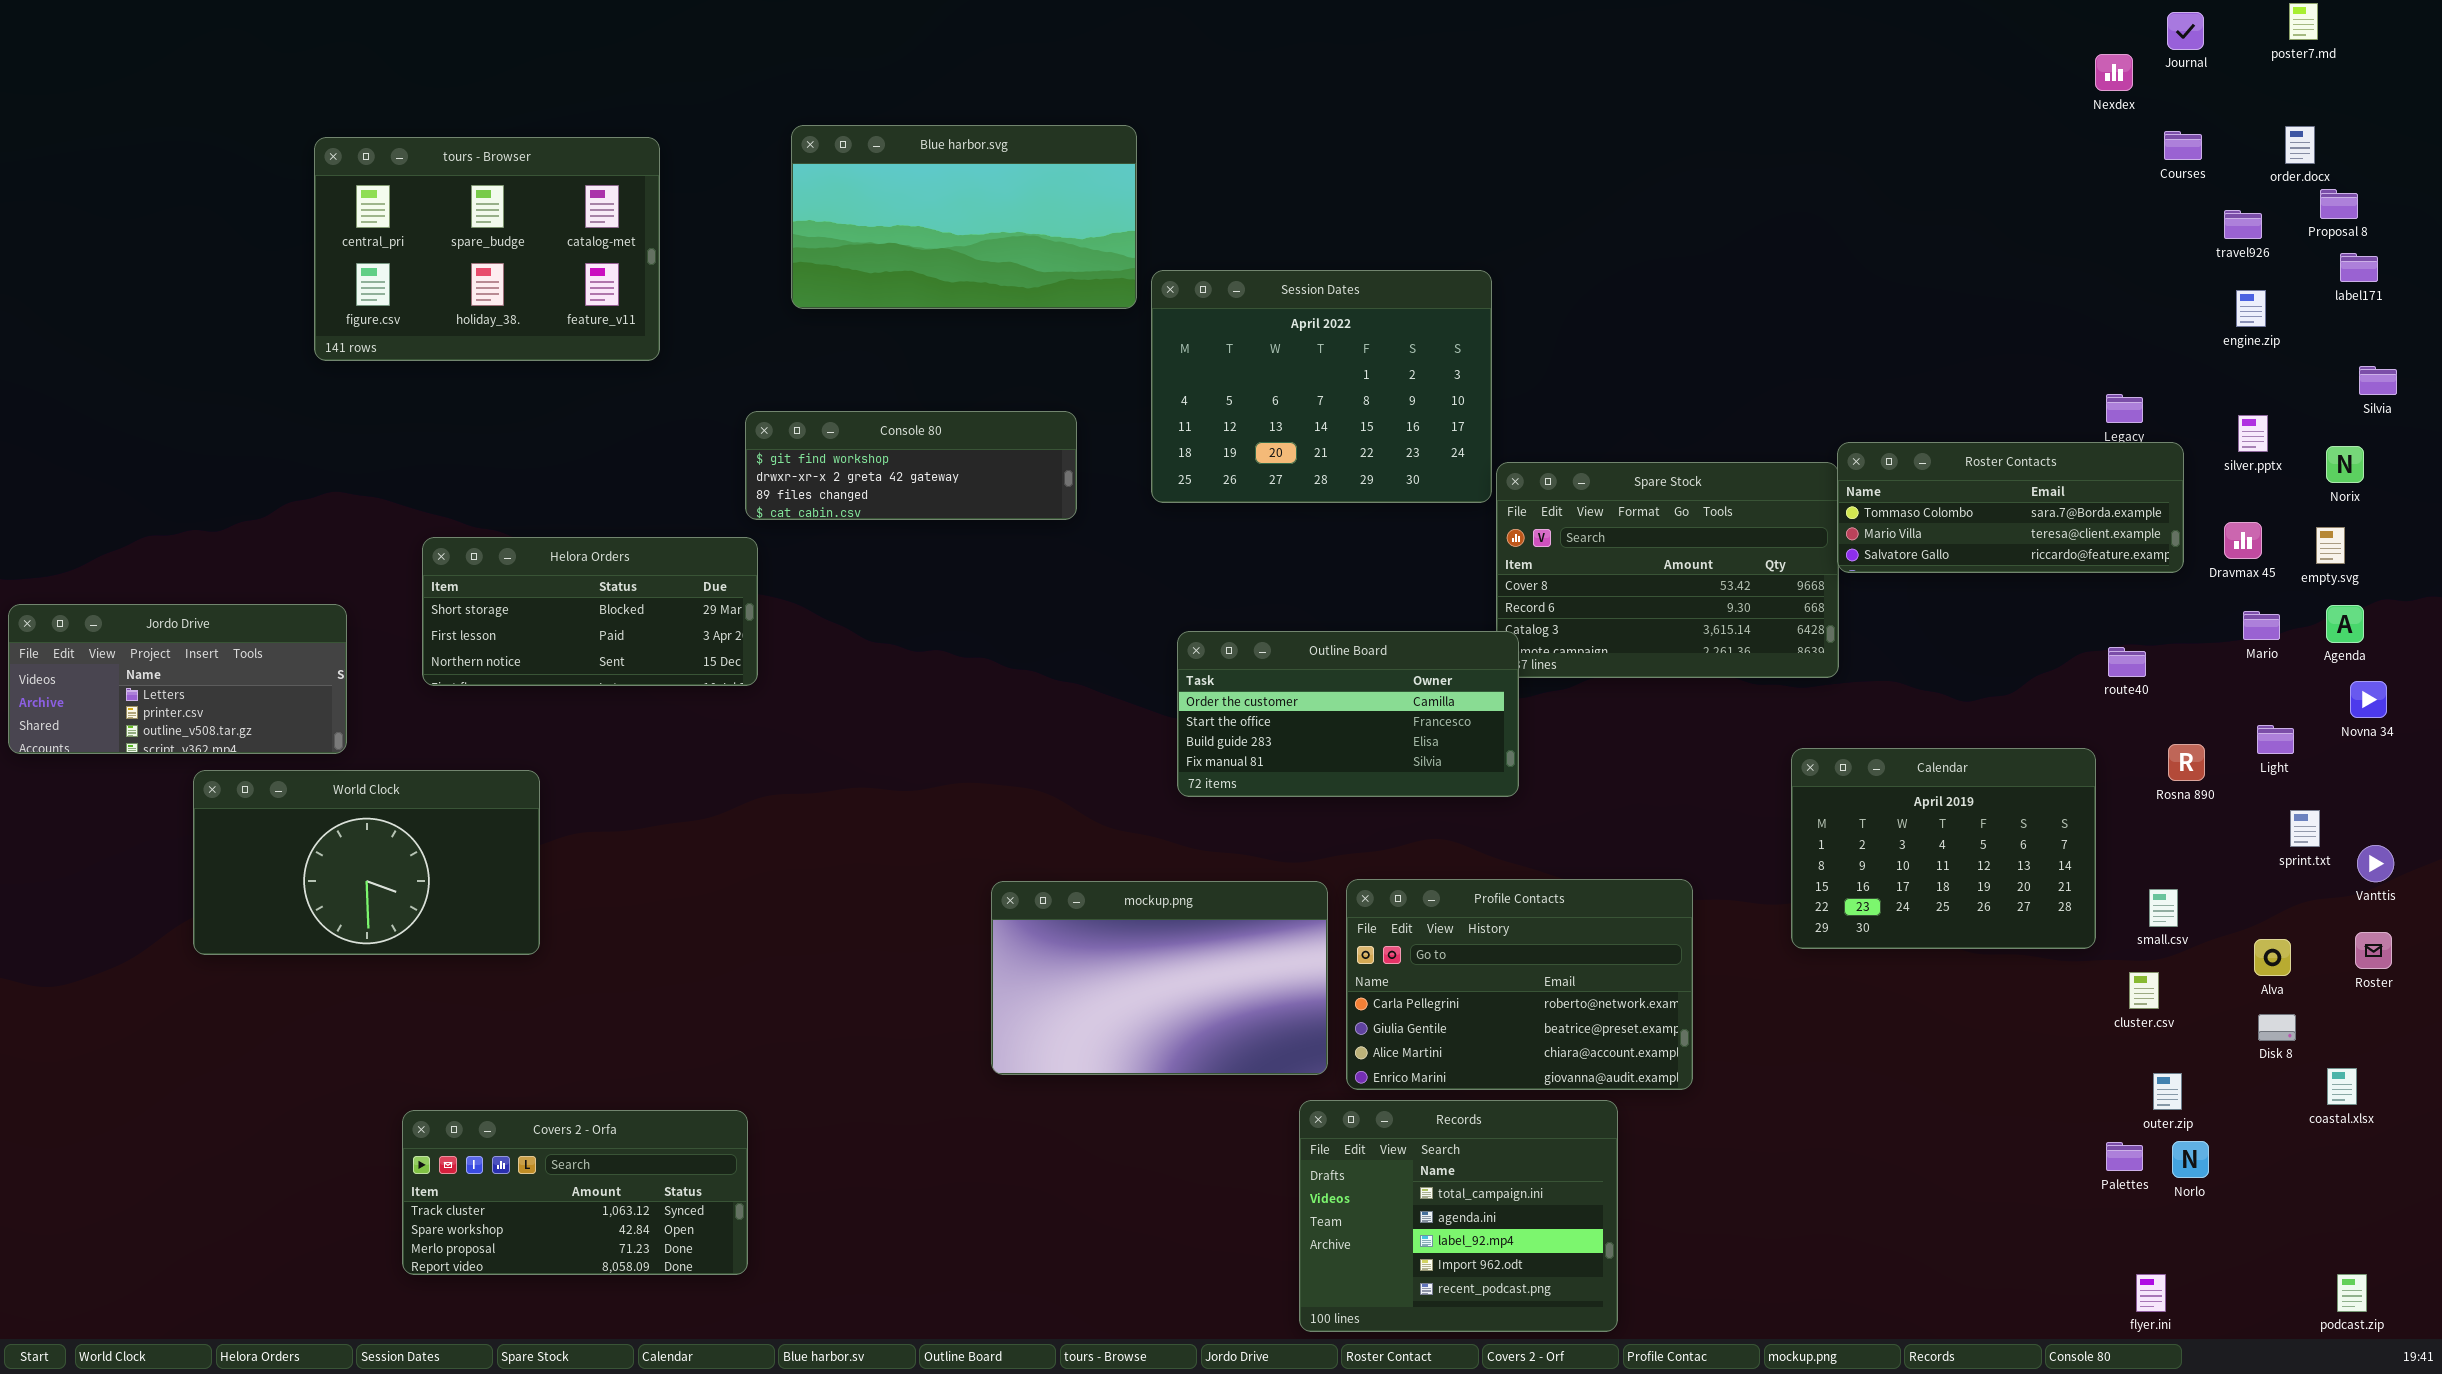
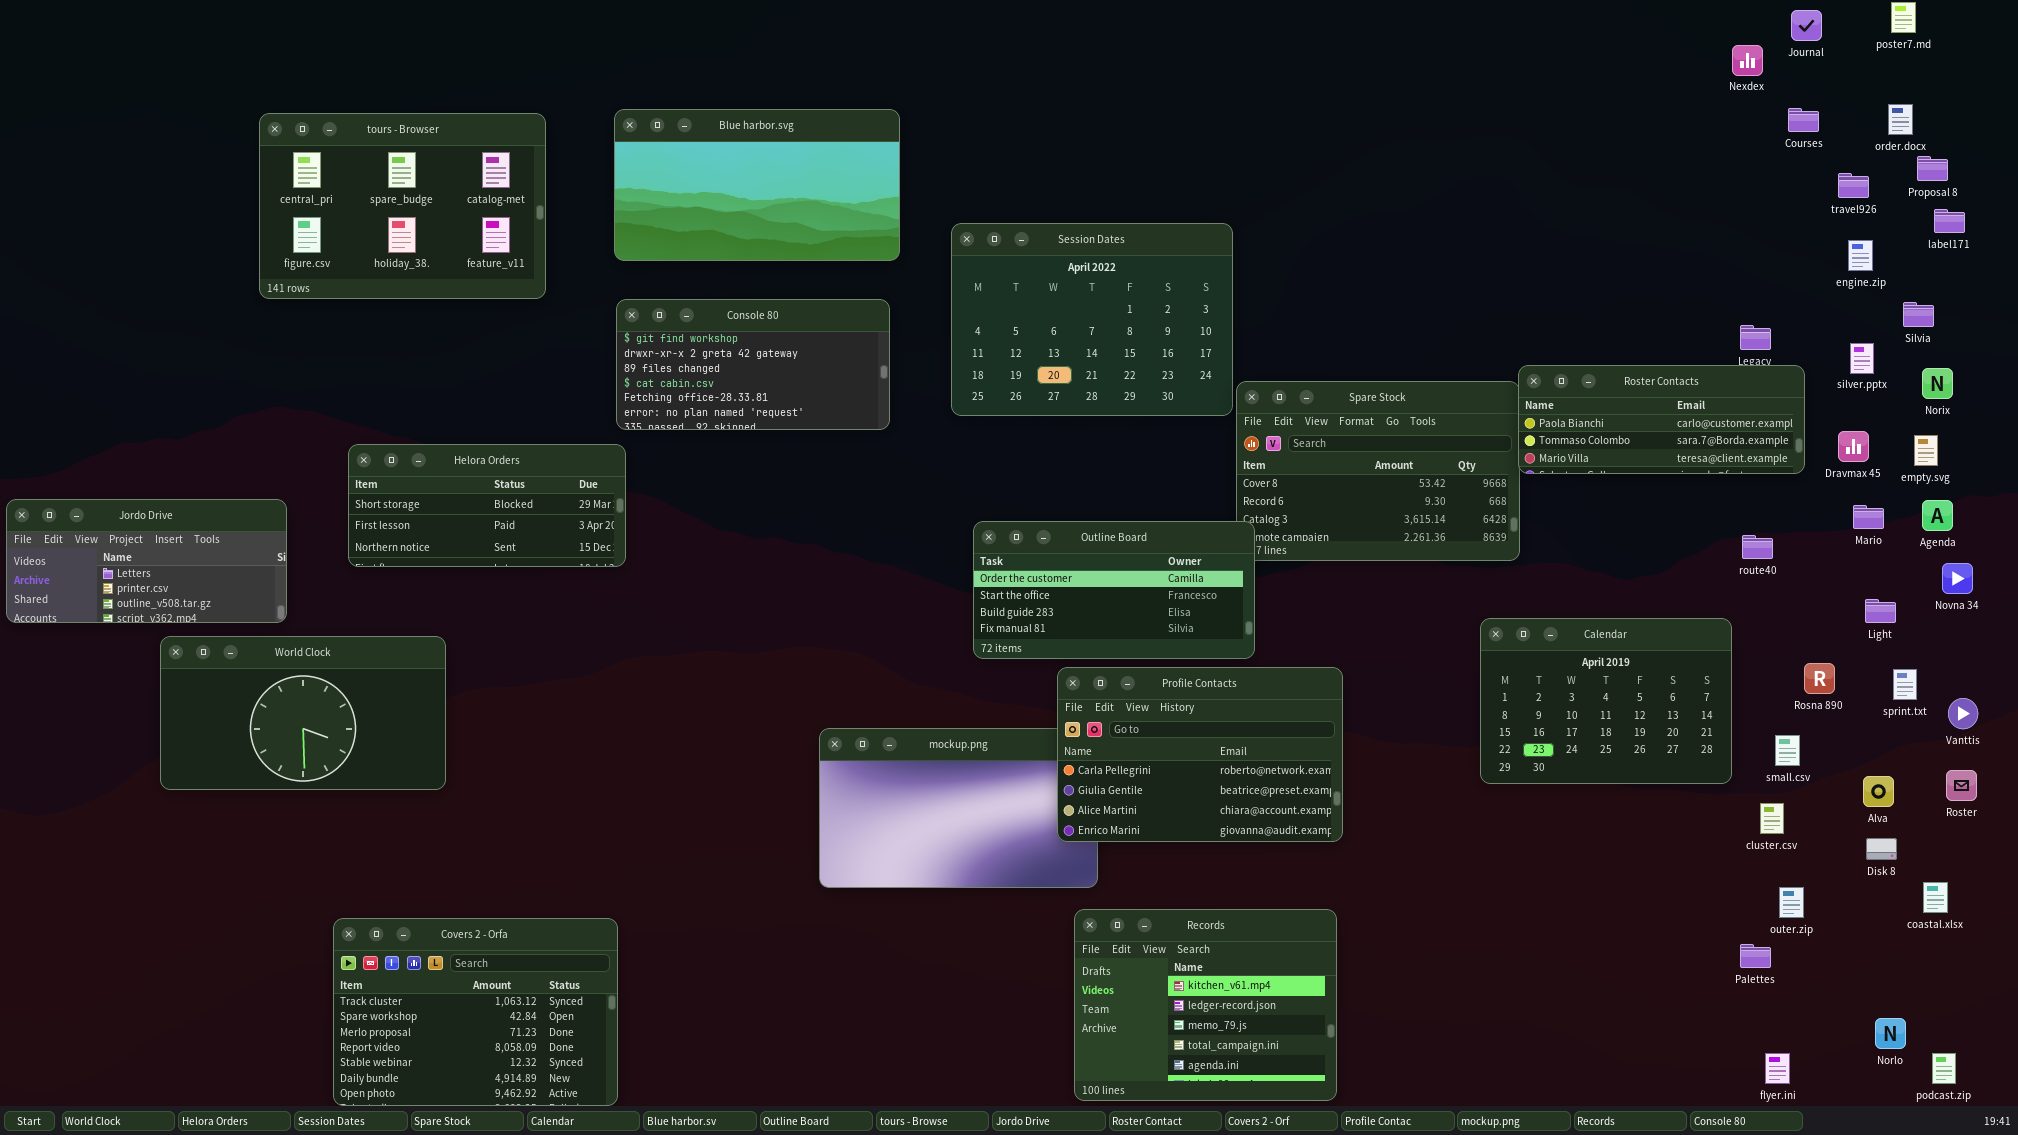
Blue harbor.svg: [791,125,1137,309] -> [614,109,900,261], moved
Silvia: [2359,366,2397,395] -> [1903,302,1934,327], moved
Console 80: [745,411,1077,520] -> [616,299,890,430], resized
Roster Contacts: [1837,442,2184,573] -> [1518,365,1805,474], scrolled up 1 row
Rosna 890: [2168,744,2205,781] -> [1804,663,1835,694], moved
Profile Contacts: [1346,879,1693,1090] -> [1057,667,1343,842], moved
Records: [1299,1100,1618,1332] -> [1074,909,1337,1101], scrolled up 3 rows
Covers 2 - Orfa: [402,1110,748,1275] -> [333,918,618,1106], resized
Norlo: [2172,1141,2209,1178] -> [1875,1018,1906,1049], moved

